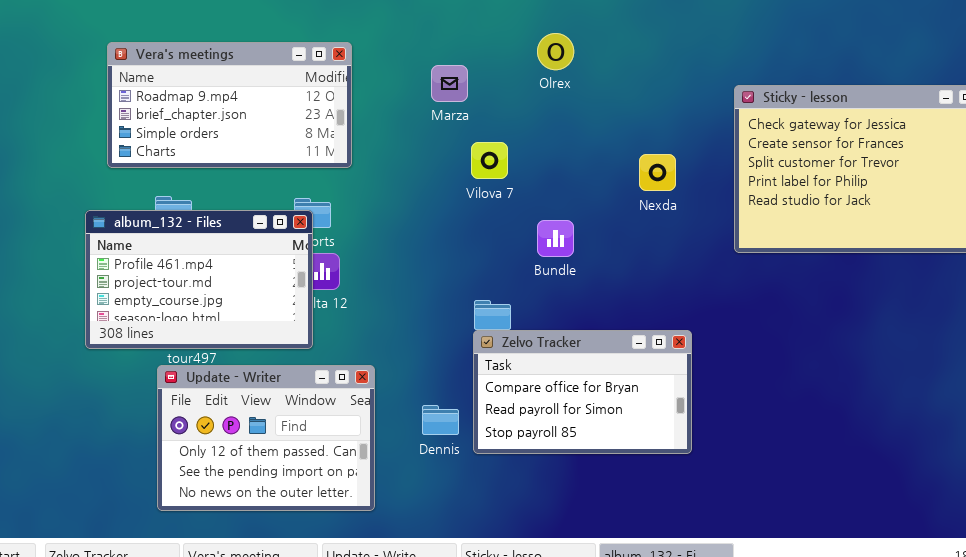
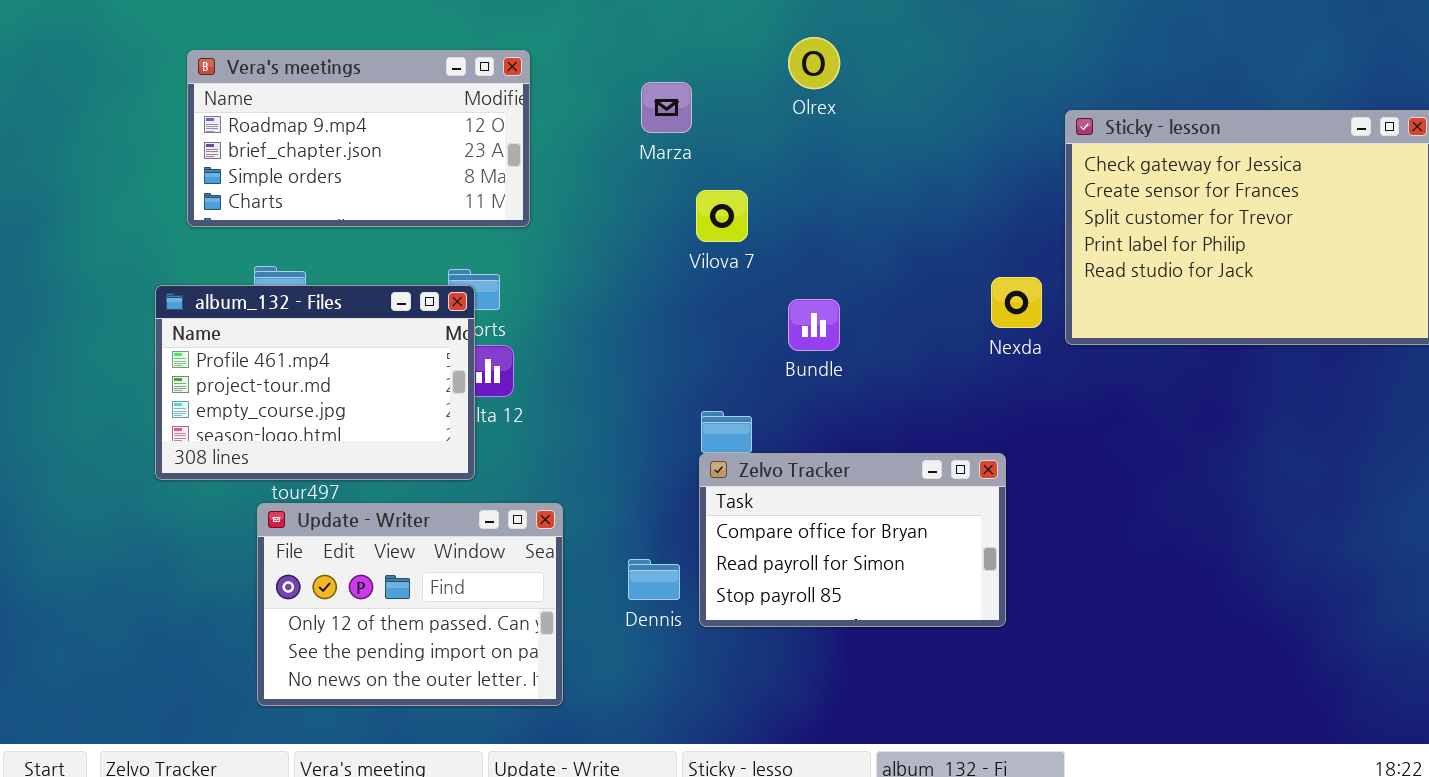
Nexda: [639,154,676,191] -> [991,277,1042,328], moved

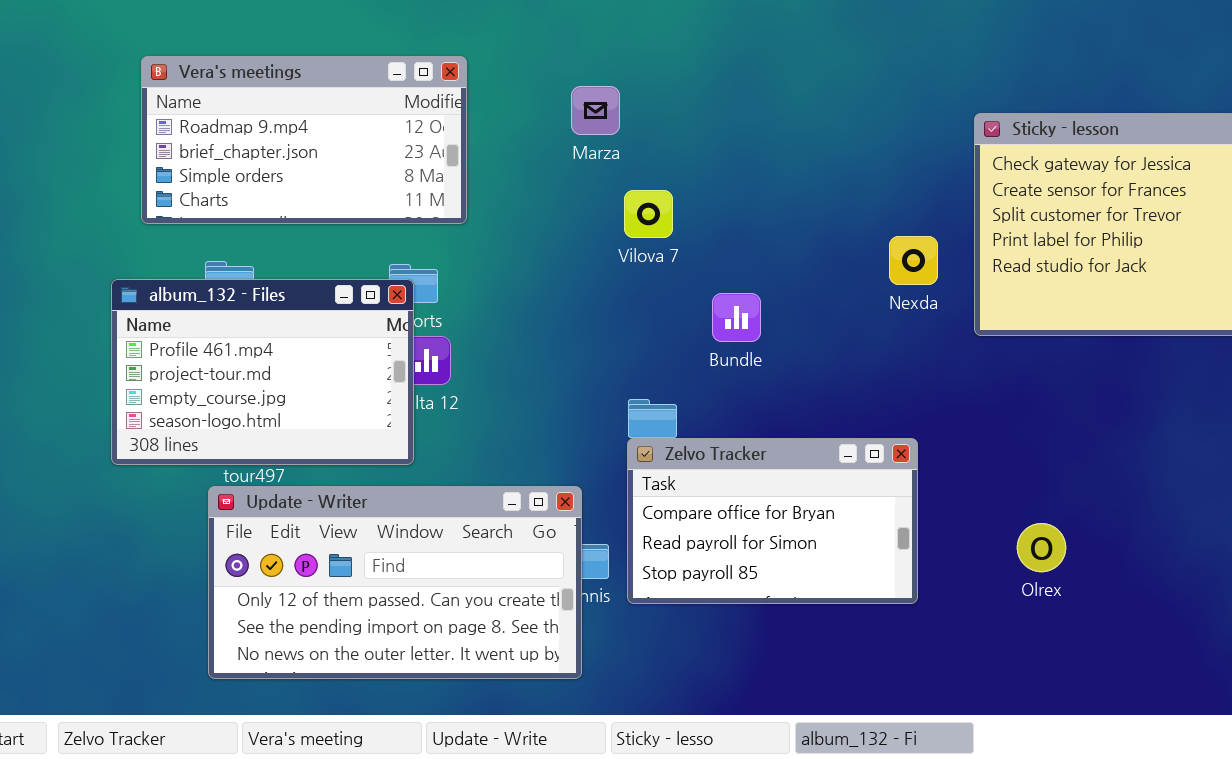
Olrex: [788,37,840,89] -> [1017,523,1066,572], moved
Nexda: [991,277,1042,328] -> [889,236,938,285], moved
Update - Writer: [257,503,563,706] -> [208,486,582,679], resized

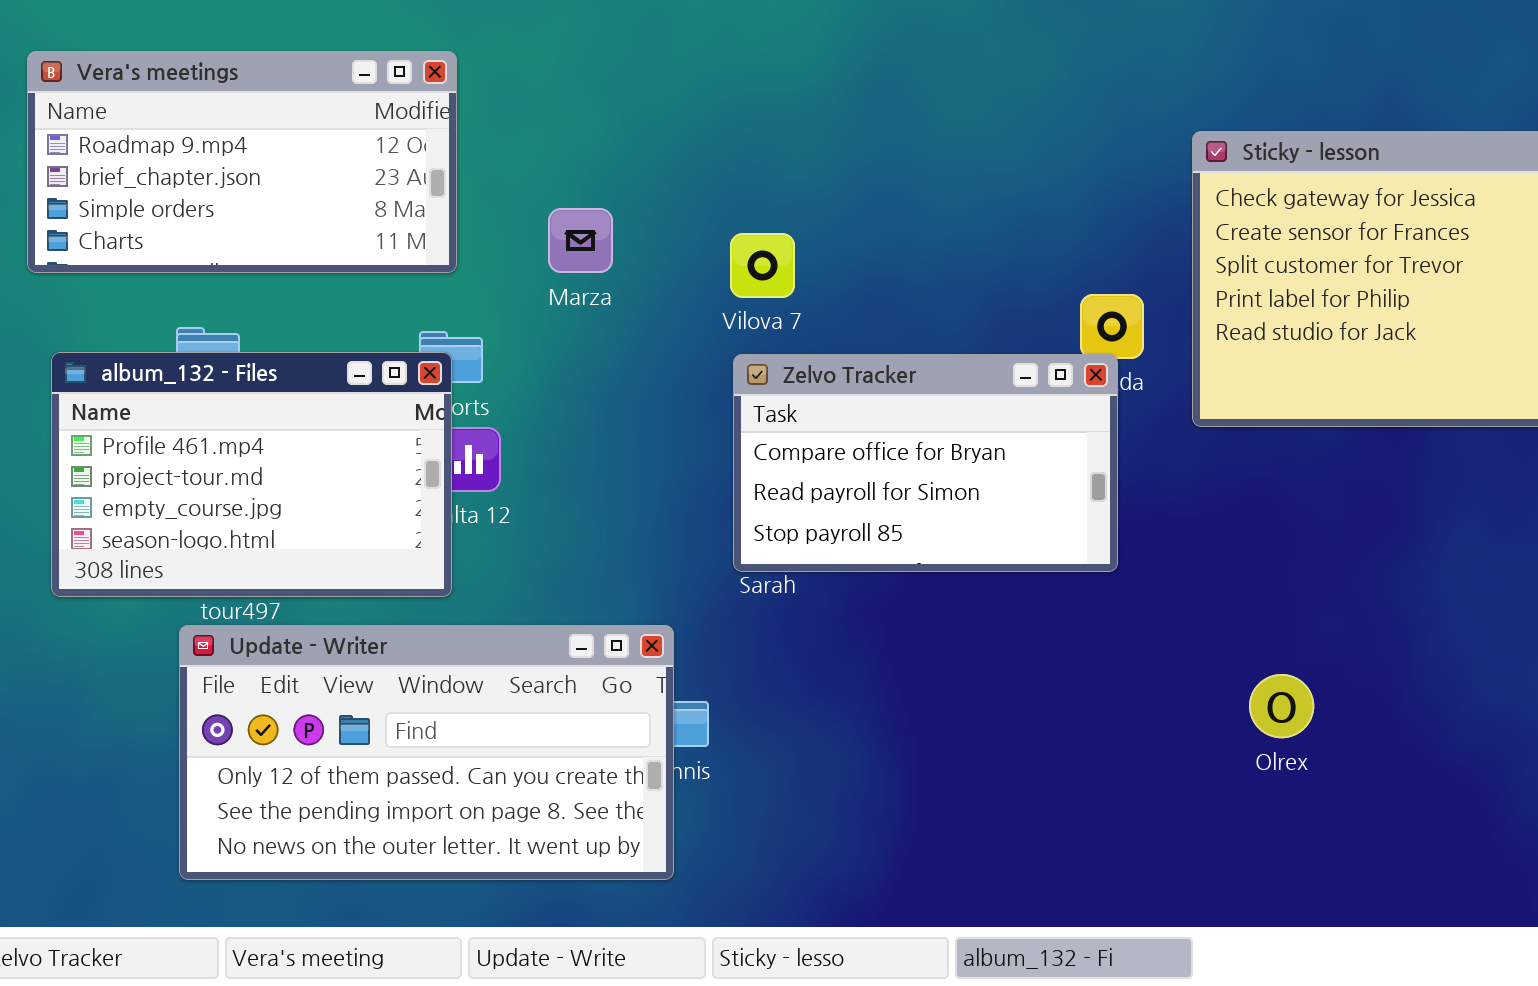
Vera's meetings: [141,56,467,224] -> [27,51,457,273], moved
Marza: [571,86,620,135] -> [548,208,613,273], moved
Zelvo Tracker: [627,438,918,604] -> [733,354,1118,572], moved

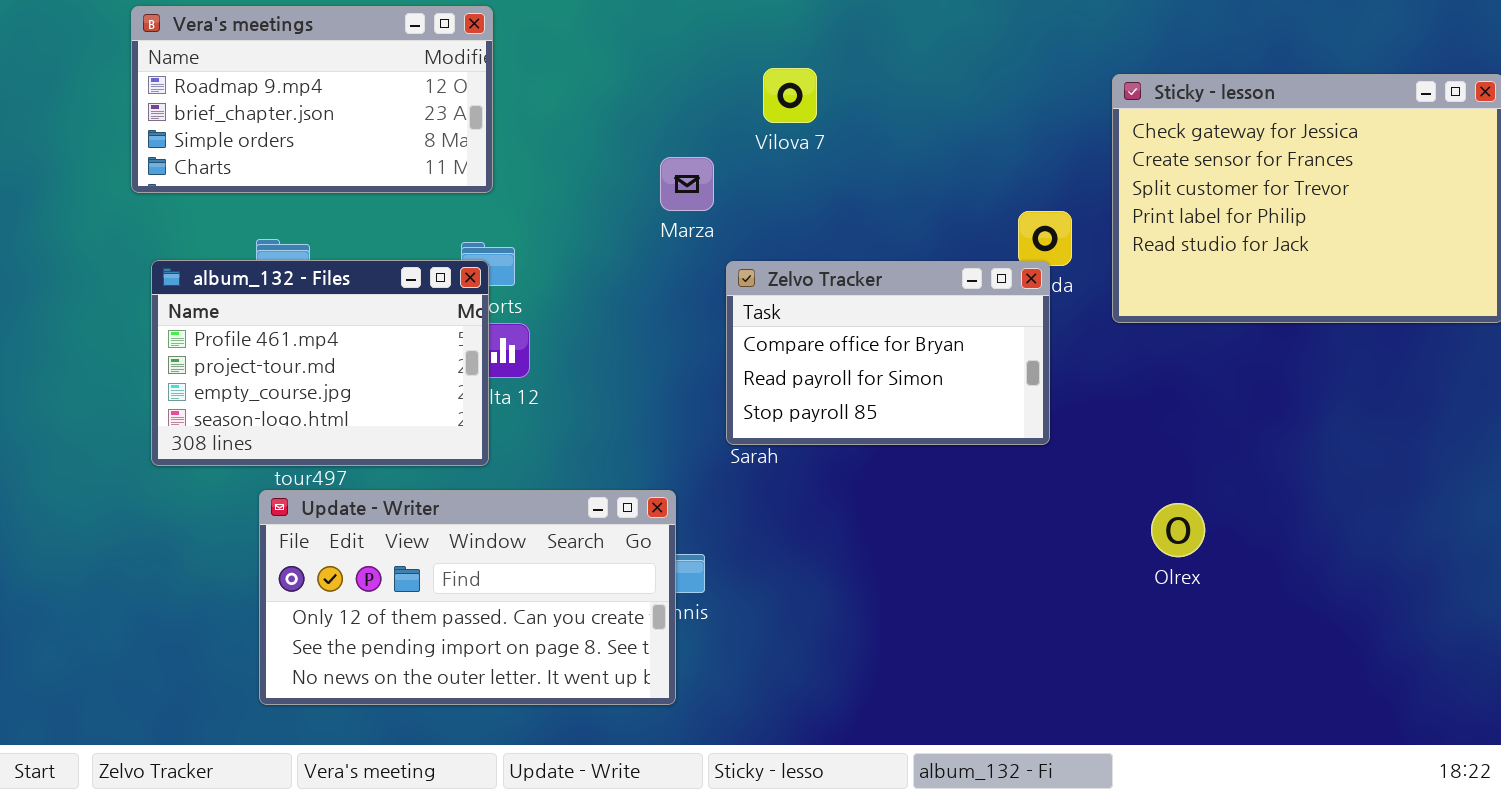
Marza: [548,208,613,273] -> [660,157,714,211], moved
Vilova 7: [730,233,795,298] -> [763,68,817,123], moved
Olrex: [1249,674,1314,738] -> [1151,503,1205,557], moved

